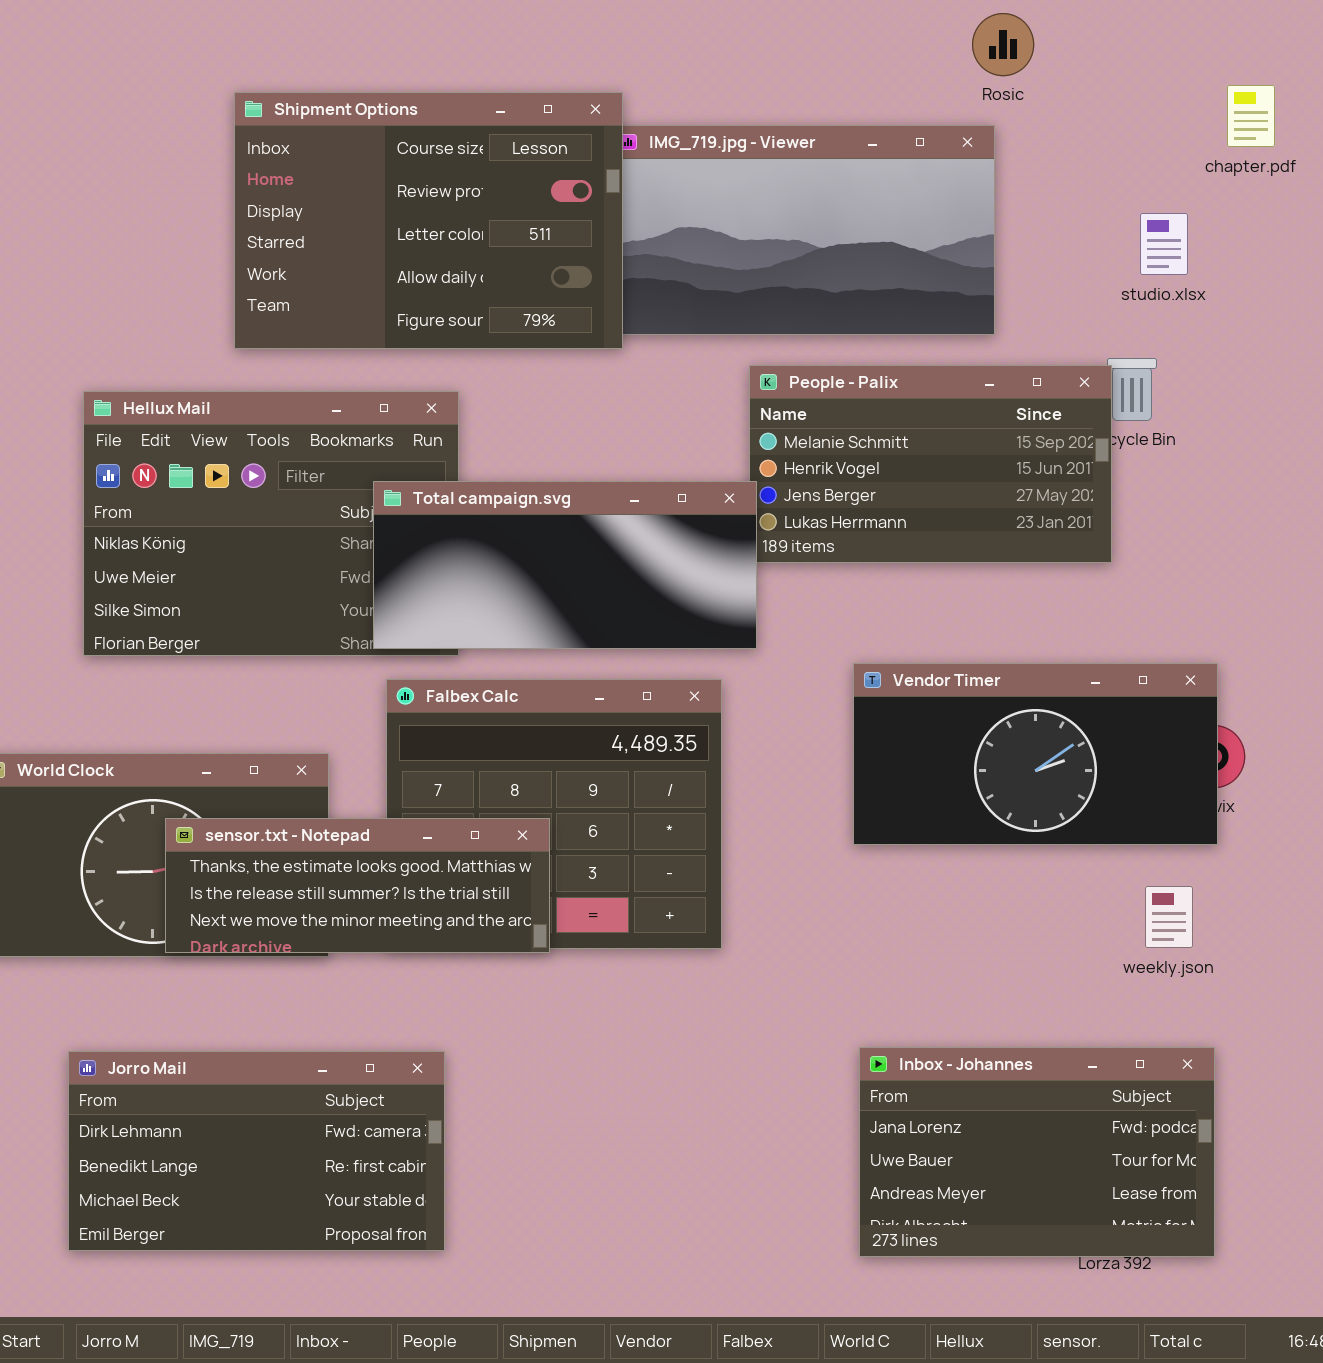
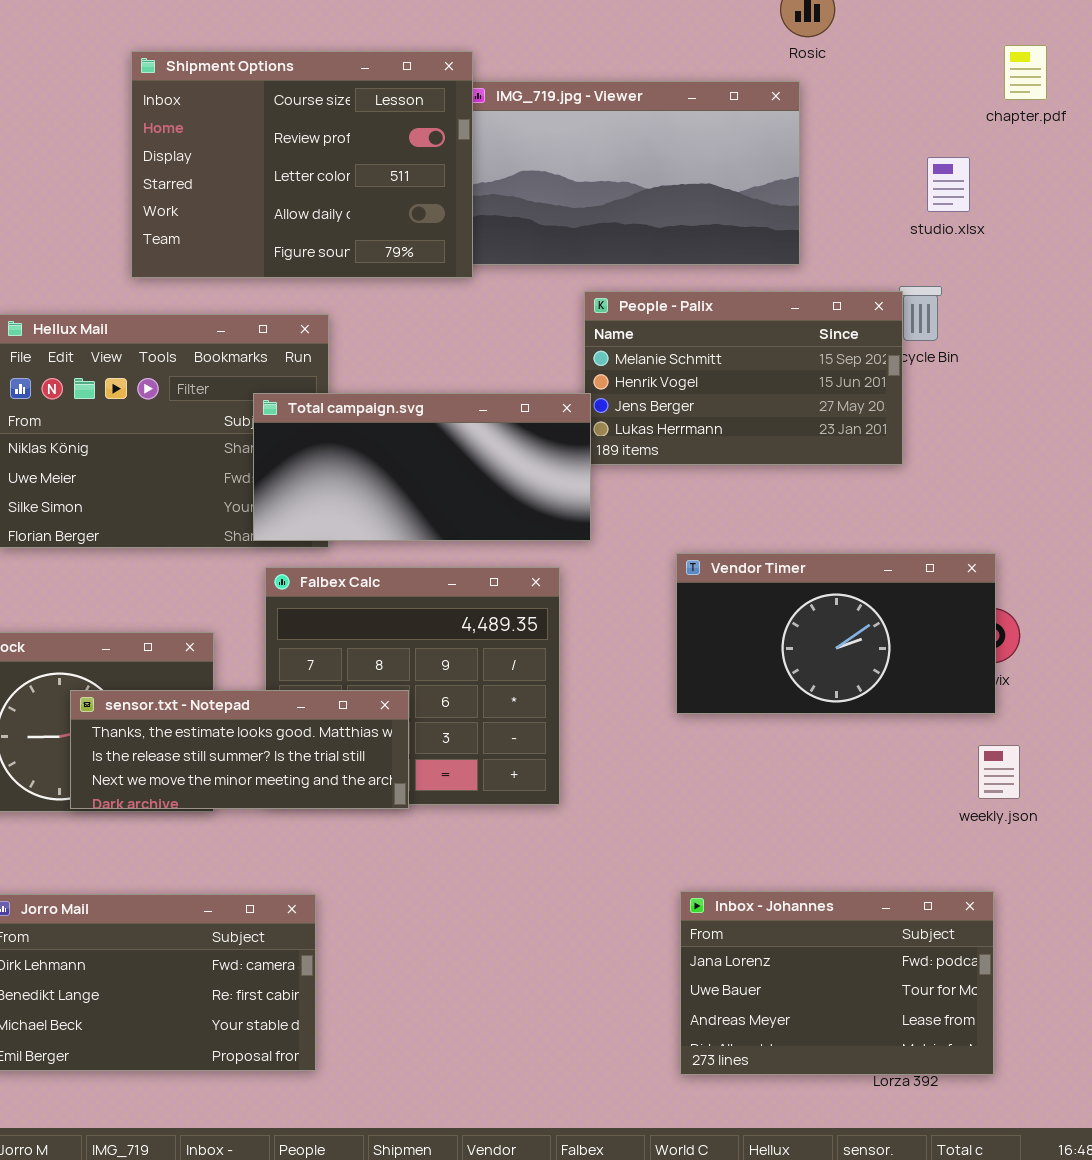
weekly.json: [1145,886,1193,948] -> [978,745,1020,799], moved

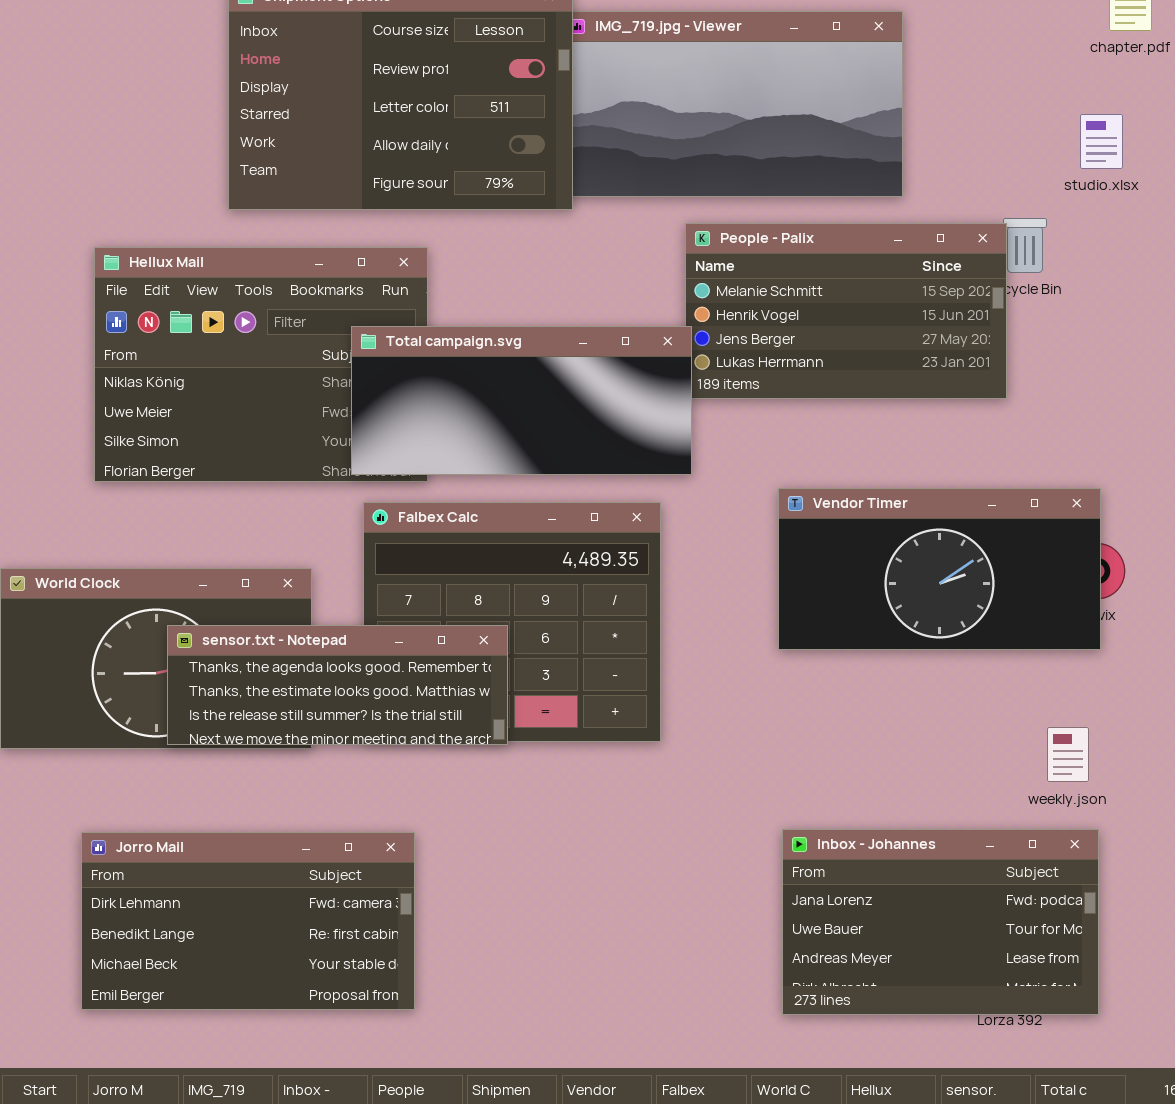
studio.xlsx: [927,157,970,212] -> [1080,114,1123,169], moved
sensor.txt - Notepad: [70,690,409,809] -> [167,625,508,745], scrolled up 1 row
weekly.json: [978,745,1020,799] -> [1047,727,1089,782], moved

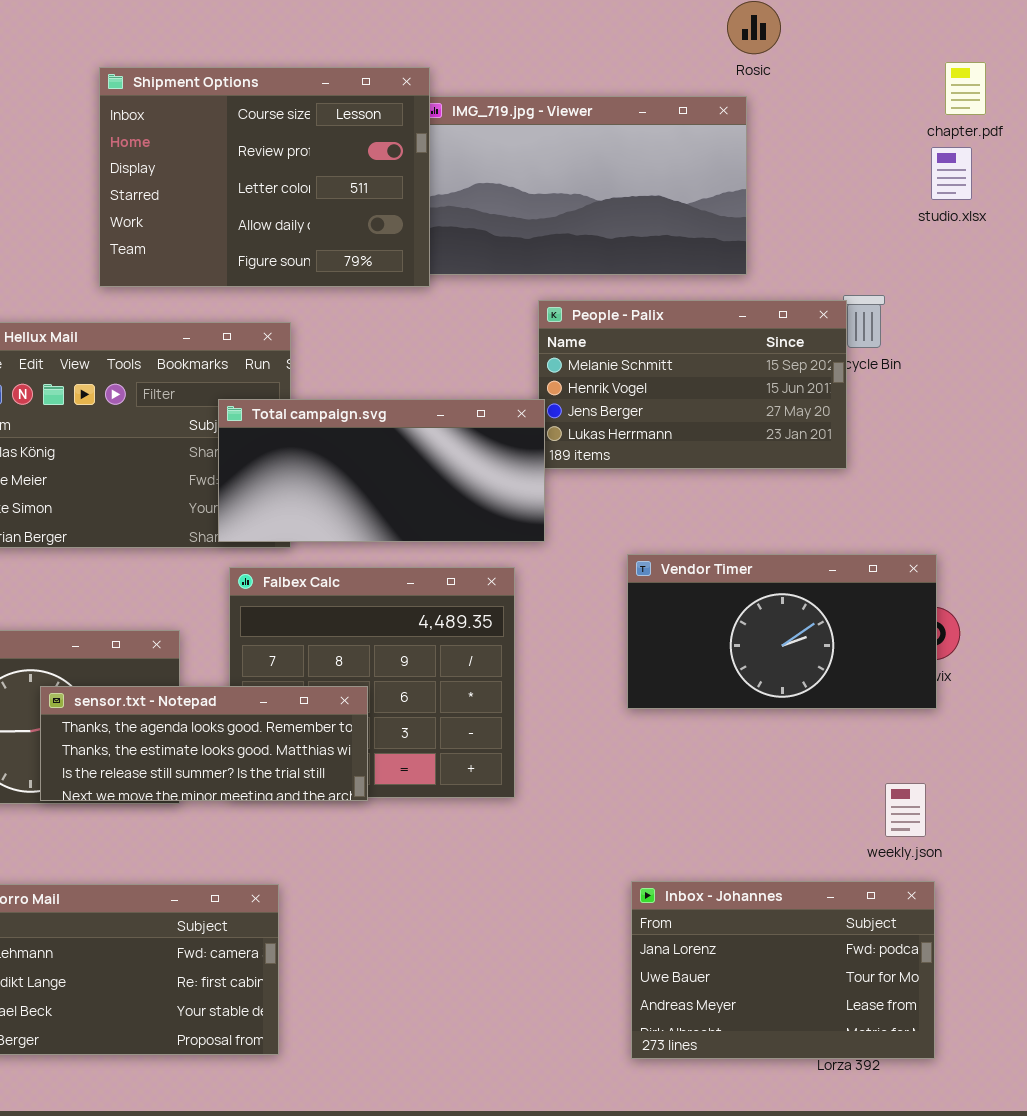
studio.xlsx: [1080,114,1123,169] -> [931,147,972,200], moved

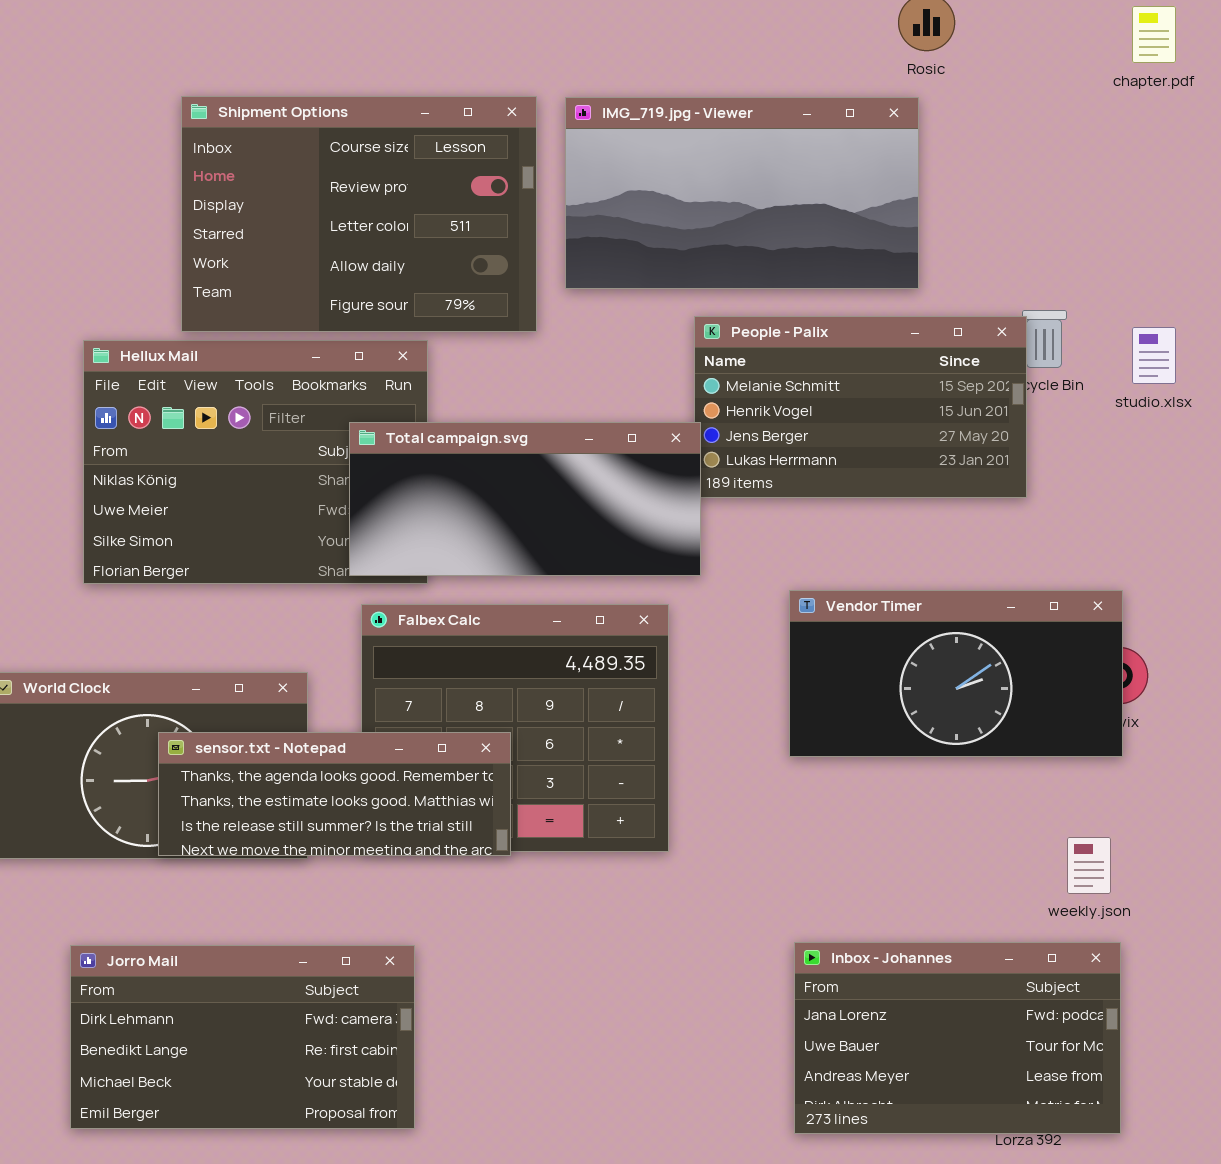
chapter.pdf: [945,62,986,115] -> [1132,6,1176,63], moved
Shipment Options: [99,67,430,287] -> [181,96,537,332], moved
studio.xlsx: [931,147,972,200] -> [1132,327,1176,384], moved

